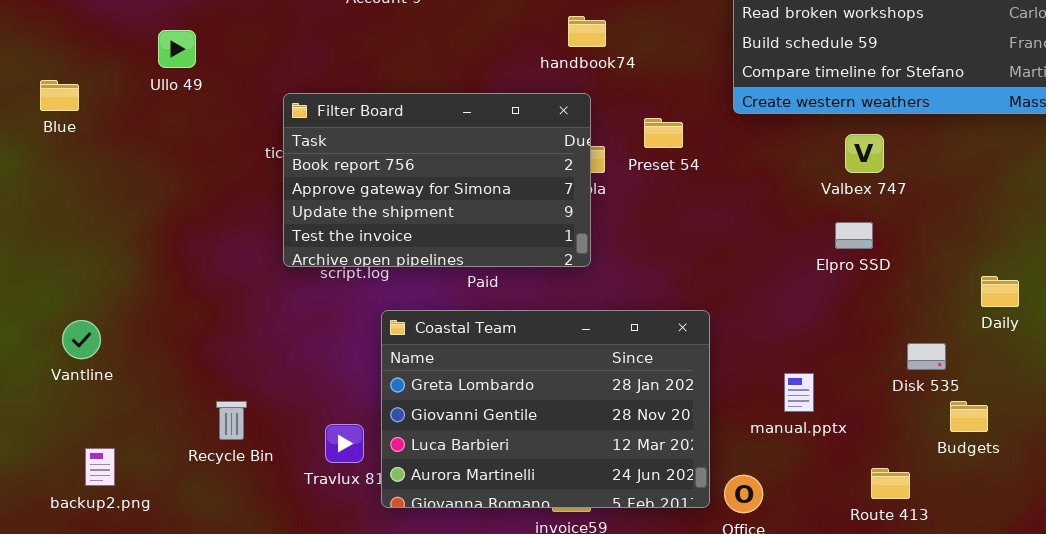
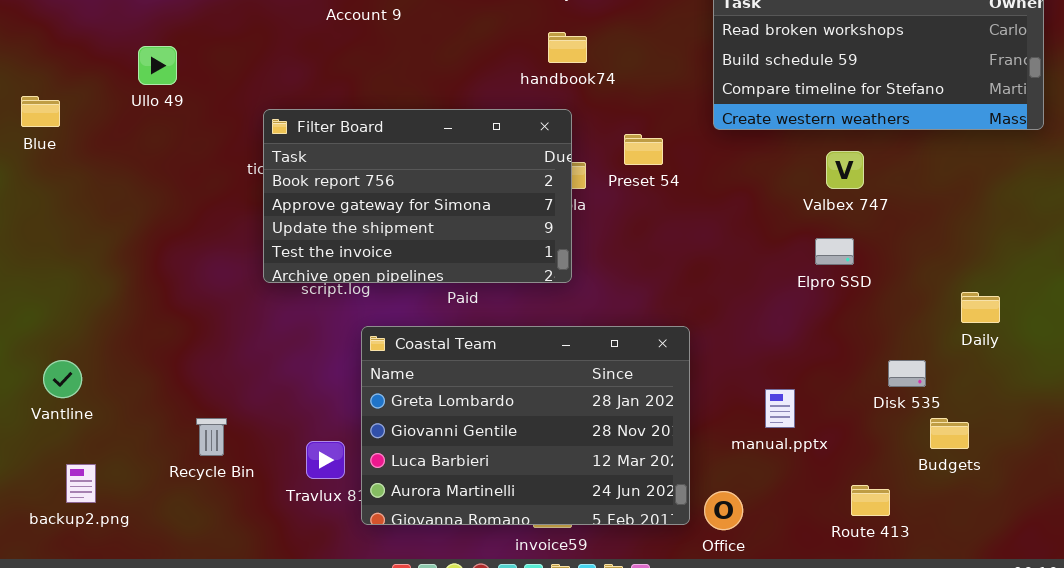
Vantline: [62,320,101,359] -> [43,360,82,398], moved

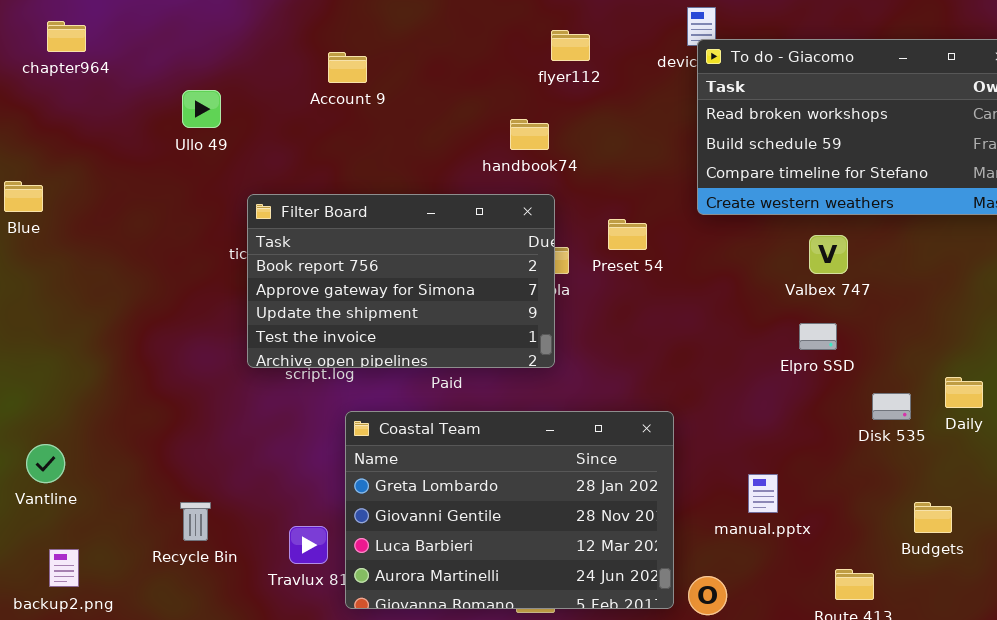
handbook74: [548,32,587,63] -> [510,119,549,150], moved
Ullo 49: [138,46,177,85] -> [182,90,221,128], moved
Disk 535: [888,360,926,387] -> [872,393,911,420], moved

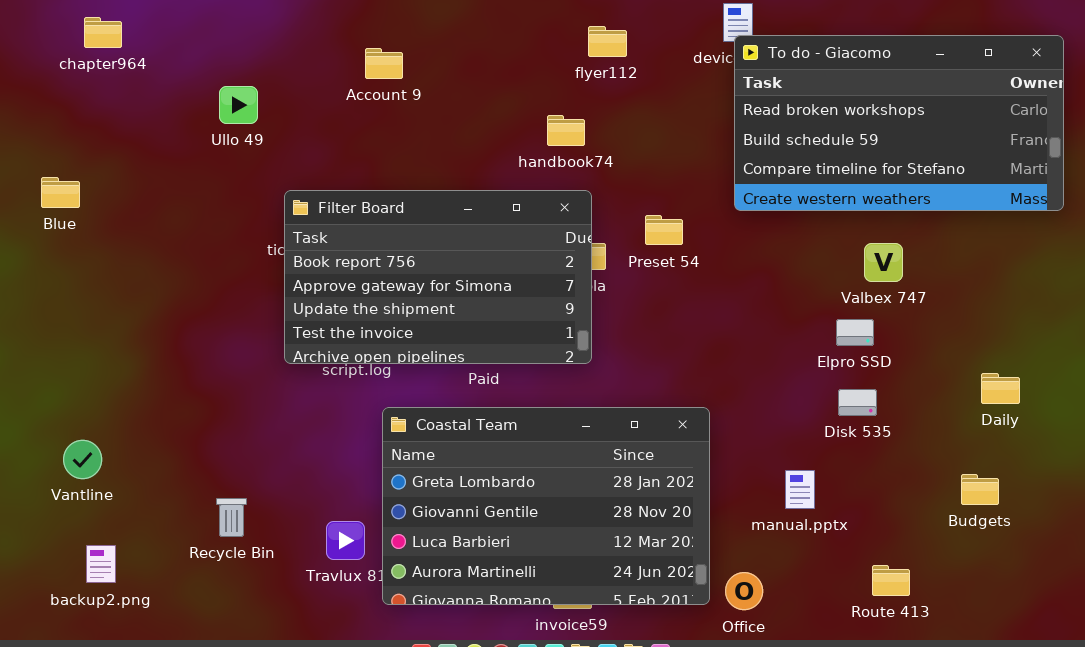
Valbex 747: [809,235,848,274] -> [864,243,903,282], moved
Disk 535: [872,393,911,420] -> [838,389,877,416], moved
Budgets: [914,502,952,533] -> [961,474,999,505], moved

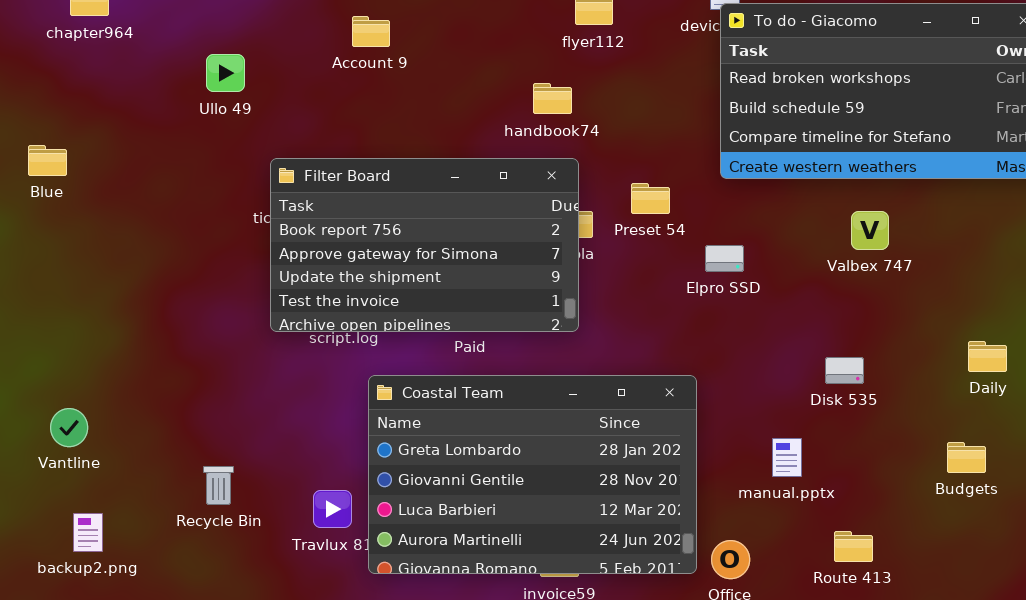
Elpro SSD: [836,319,874,346] -> [705,245,744,272], moved
Route 413: [872,565,910,596] -> [834,531,873,562], moved

